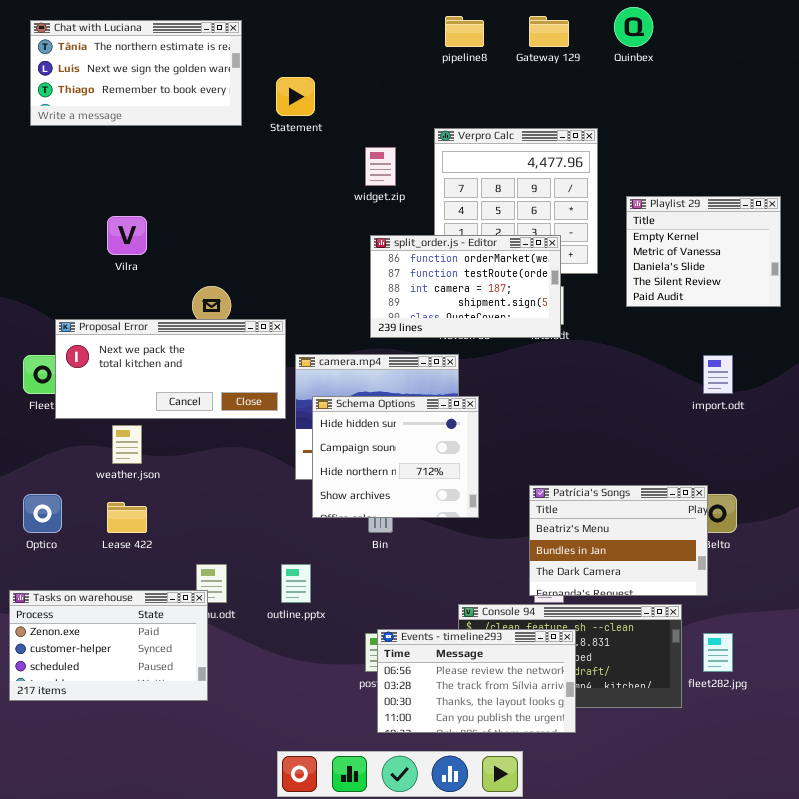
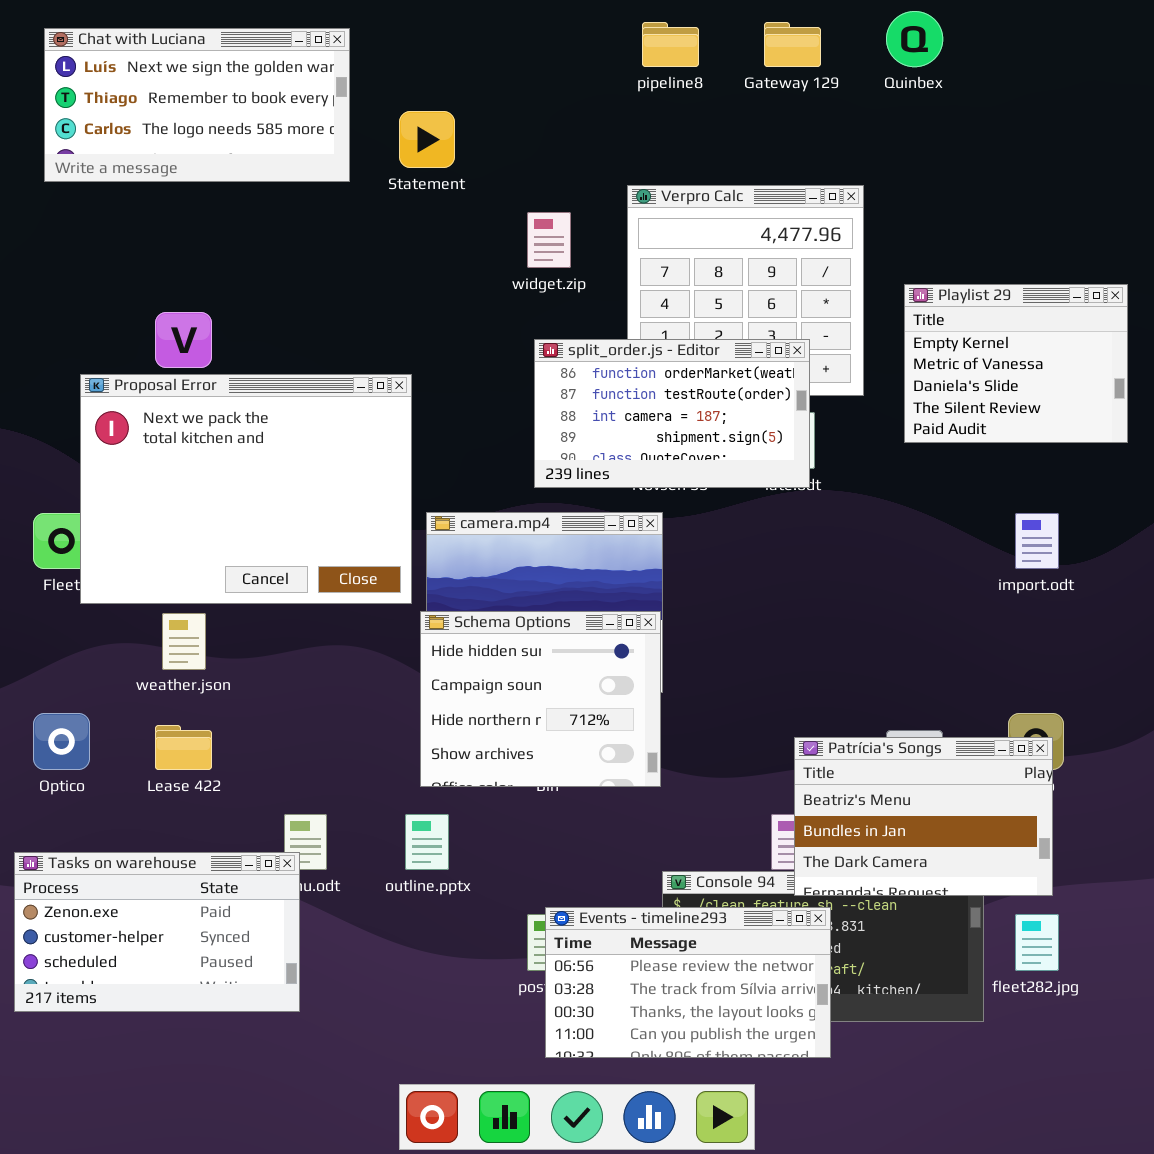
Chat with Luciana: [30,20,242,126] -> [44,28,350,182], scrolled down 1 row
Proposal Error: [55,319,286,419] -> [80,374,412,604], resized
Schema Options: [312,396,479,518] -> [420,611,661,787], moved
Patrícia's Songs: [529,485,708,596] -> [794,737,1053,896], moved

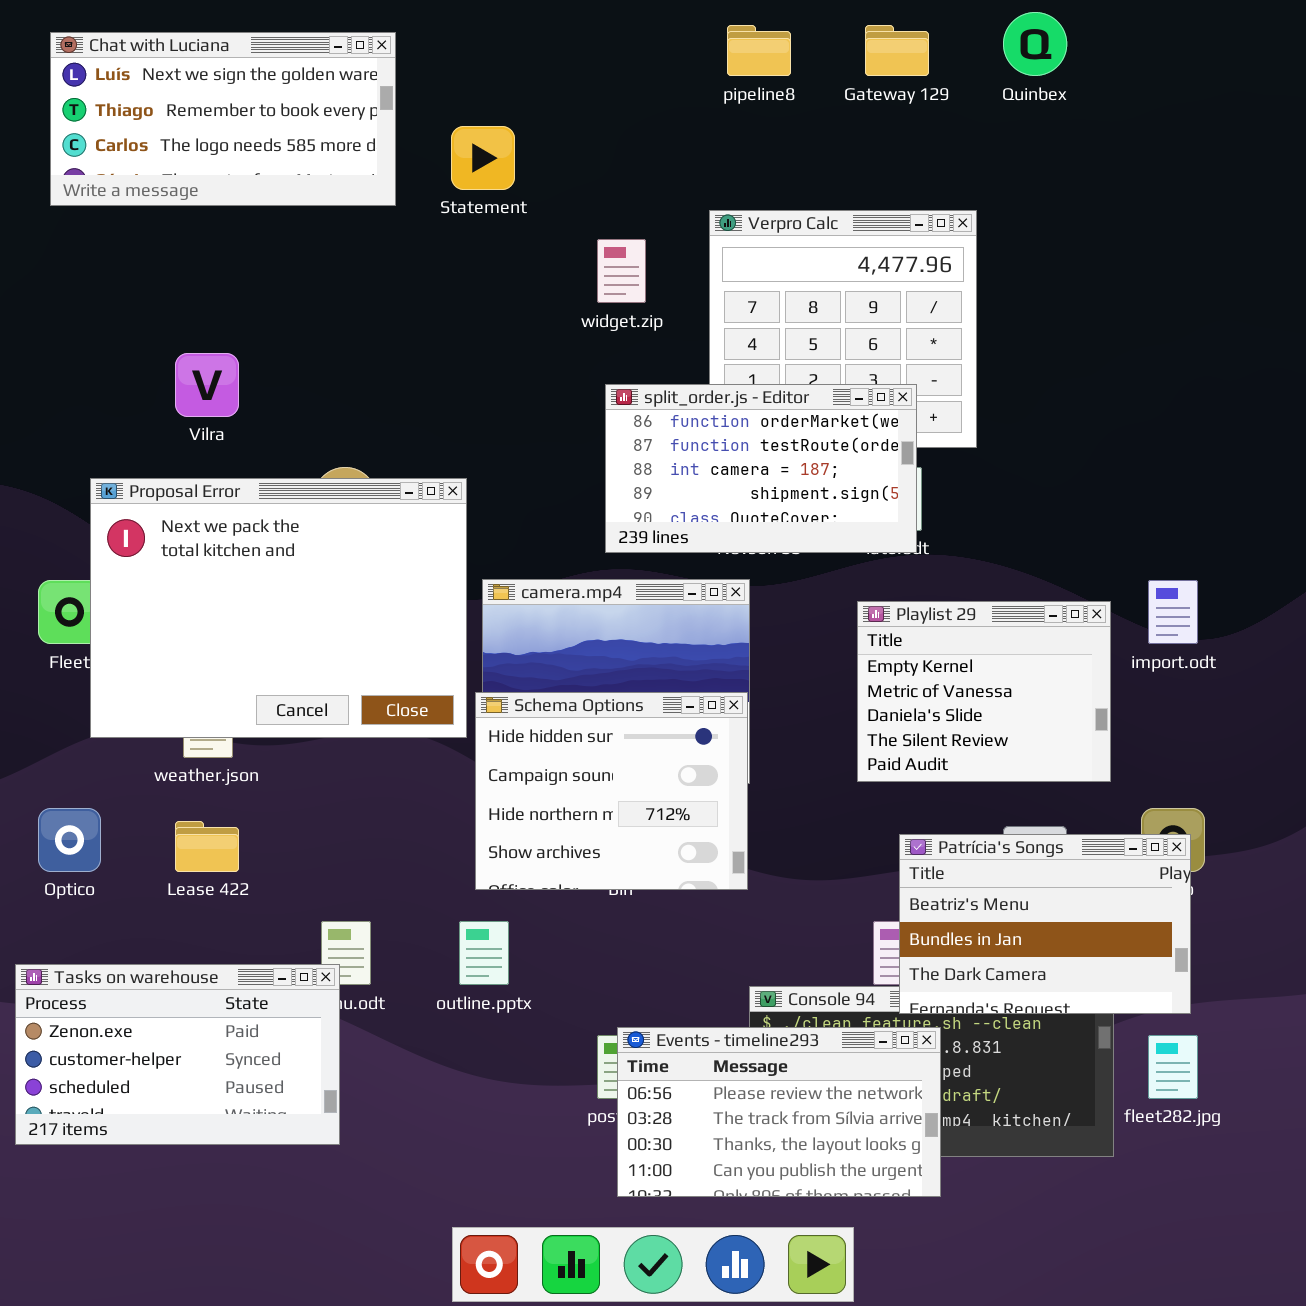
Playlist 29: [904,284,1128,443] -> [857,601,1111,782], moved
Proposal Error: [80,374,412,604] -> [90,478,467,738], moved

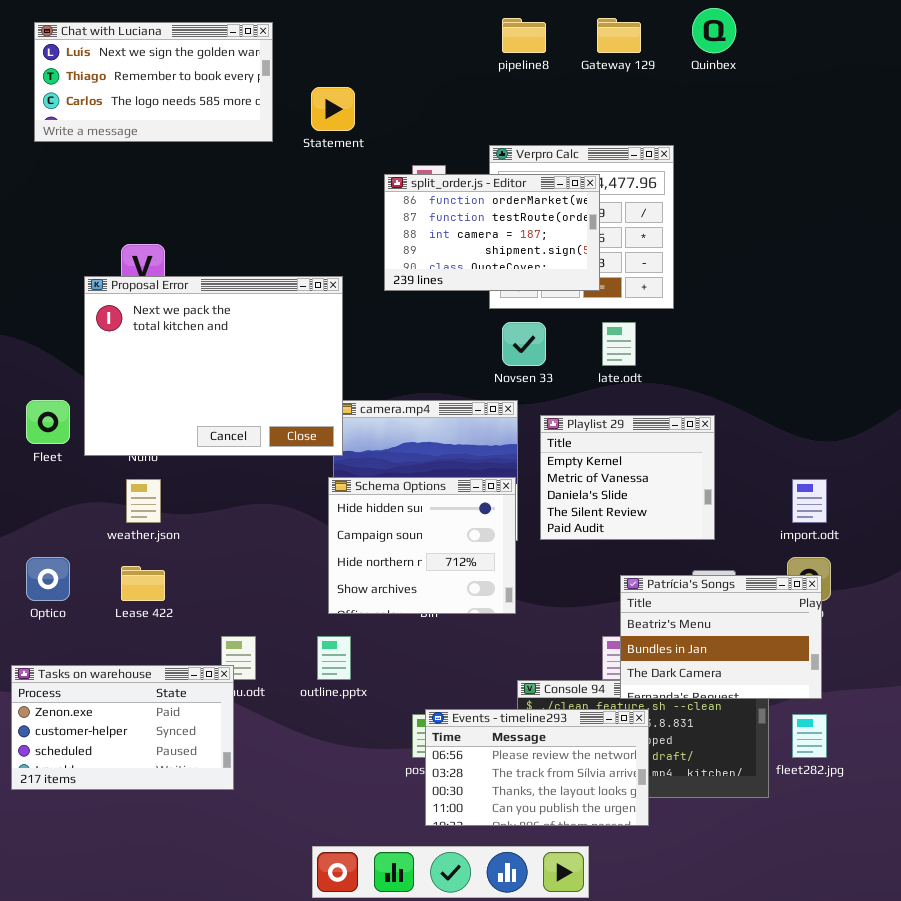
split_order.js - Editor: [605,384,917,553] -> [384,174,600,291], moved
Proposal Error: [90,478,467,738] -> [84,276,343,456], moved
import.odt: [1148,580,1198,644] -> [792,479,827,523], moved
Playlist 29: [857,601,1111,782] -> [540,415,715,540], moved

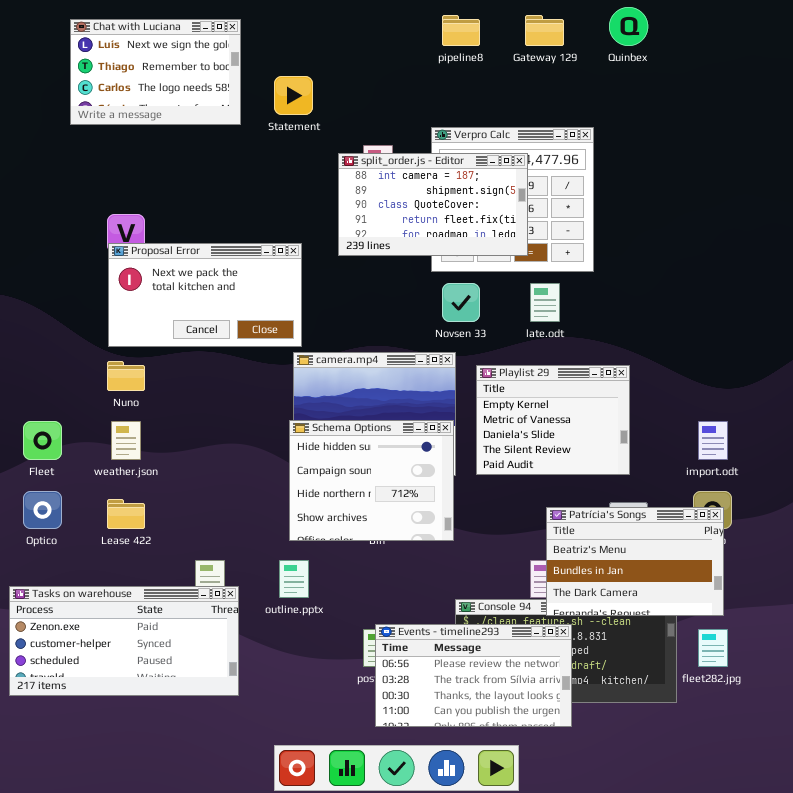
Chat with Luciana: [34,22,273,142] -> [70,19,241,125], resized
split_order.js - Editor: [384,174,600,291] -> [338,153,528,256], scrolled down 2 rows
Proposal Error: [84,276,343,456] -> [108,243,302,347], resized
Fleet: [26,400,70,444] -> [23,421,62,460], moved
Tasks on warehouse: [11,665,234,790] -> [9,586,239,696], resized

